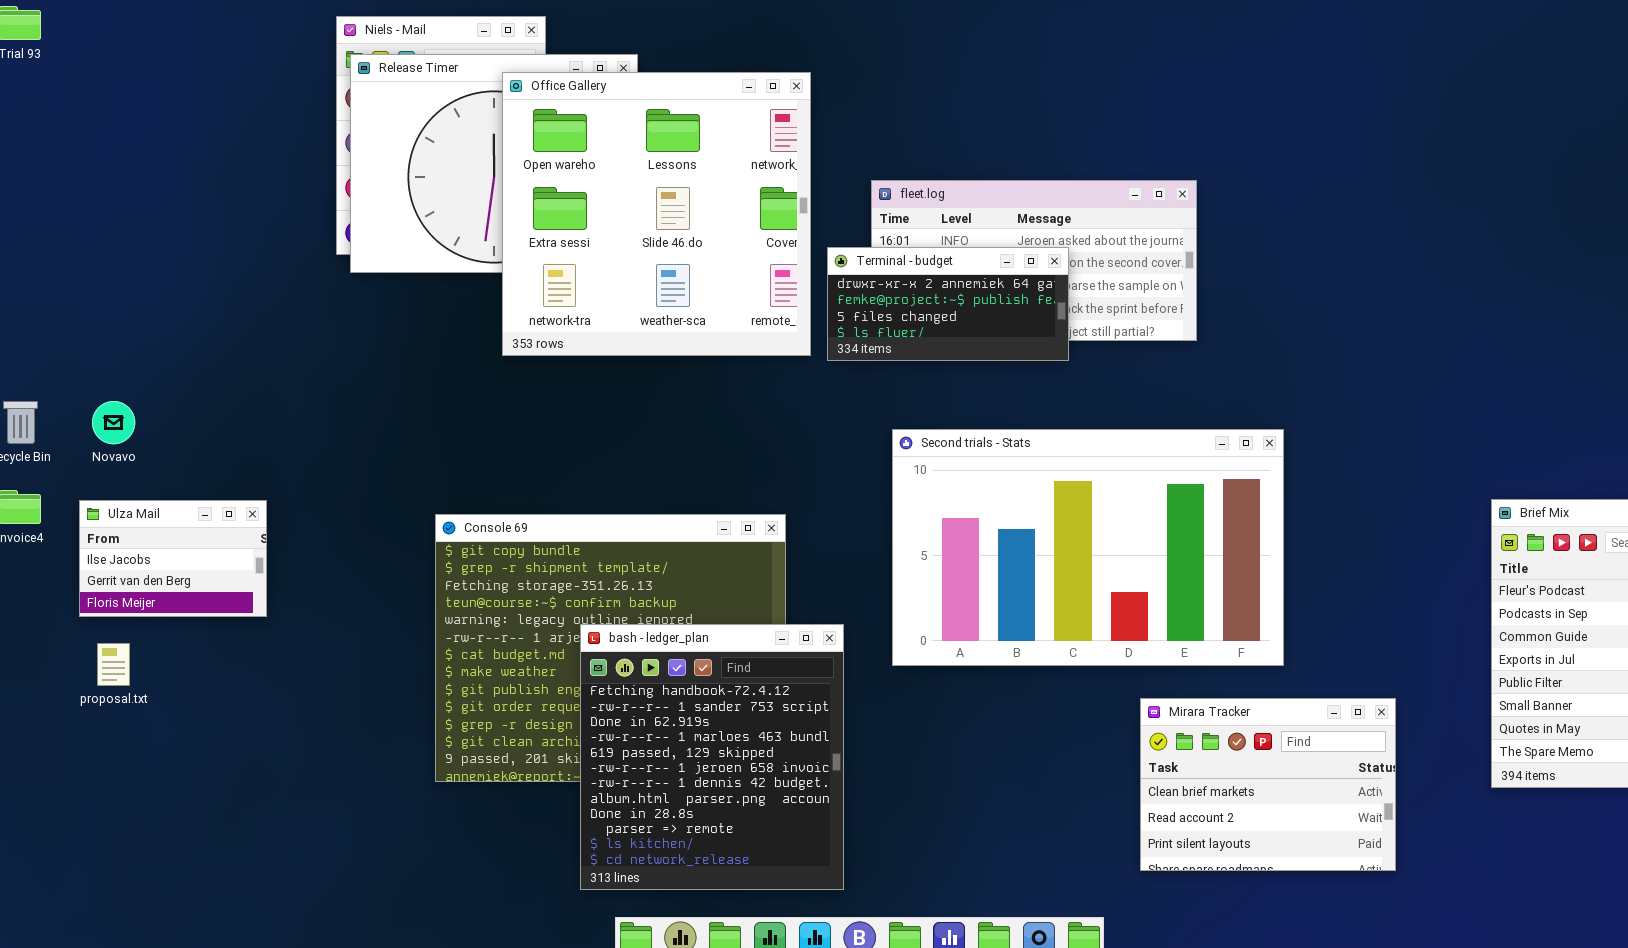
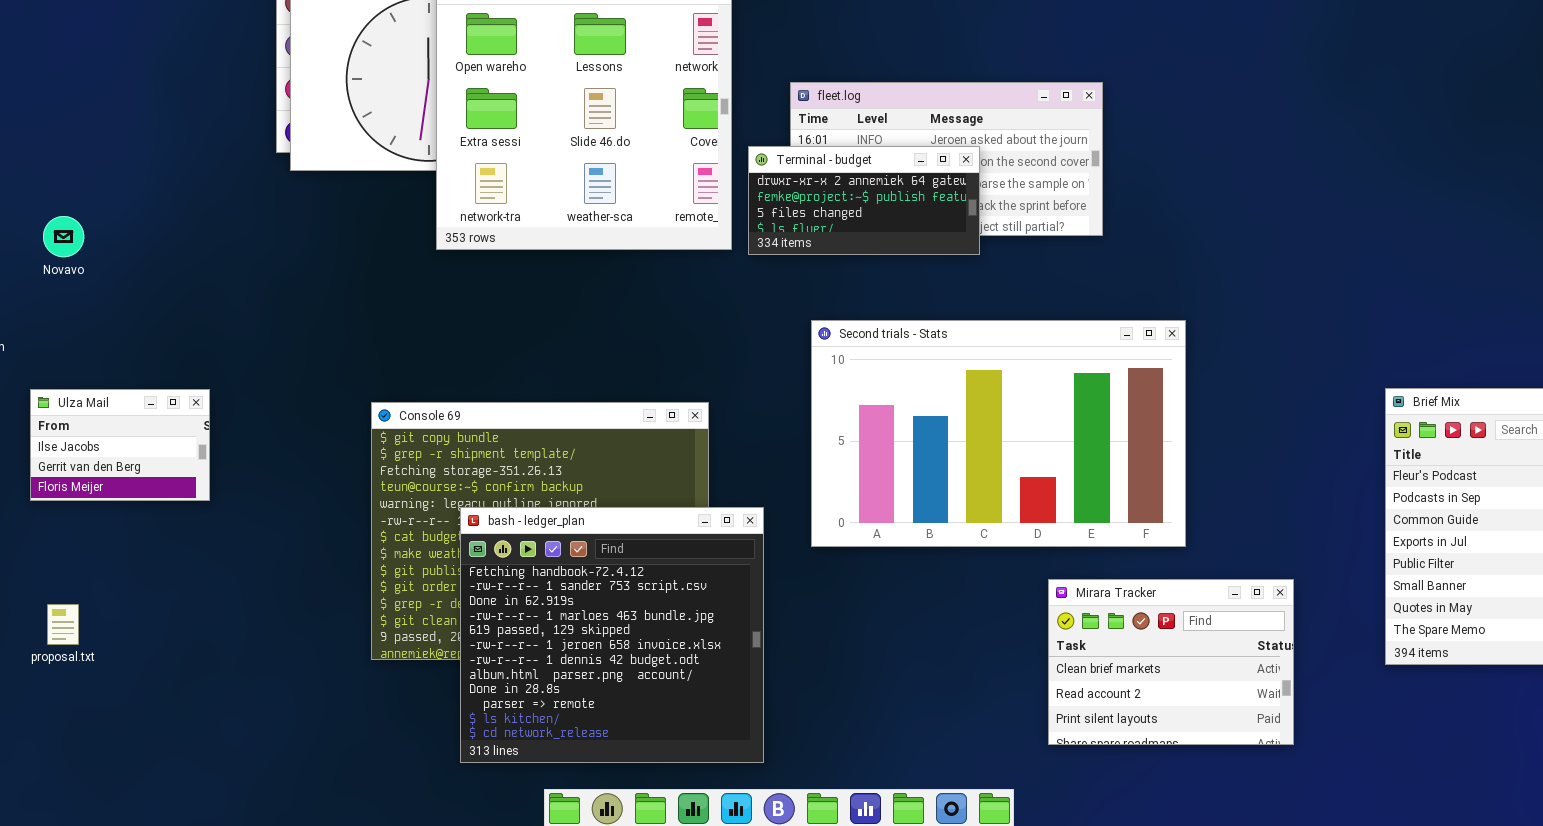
Novavo: [92,401,135,444] -> [43,216,84,257], moved
bash - ledger_plan: [580,624,844,890] -> [460,507,764,763], resized
proposal.txt: [97,643,130,686] -> [47,604,79,645], moved

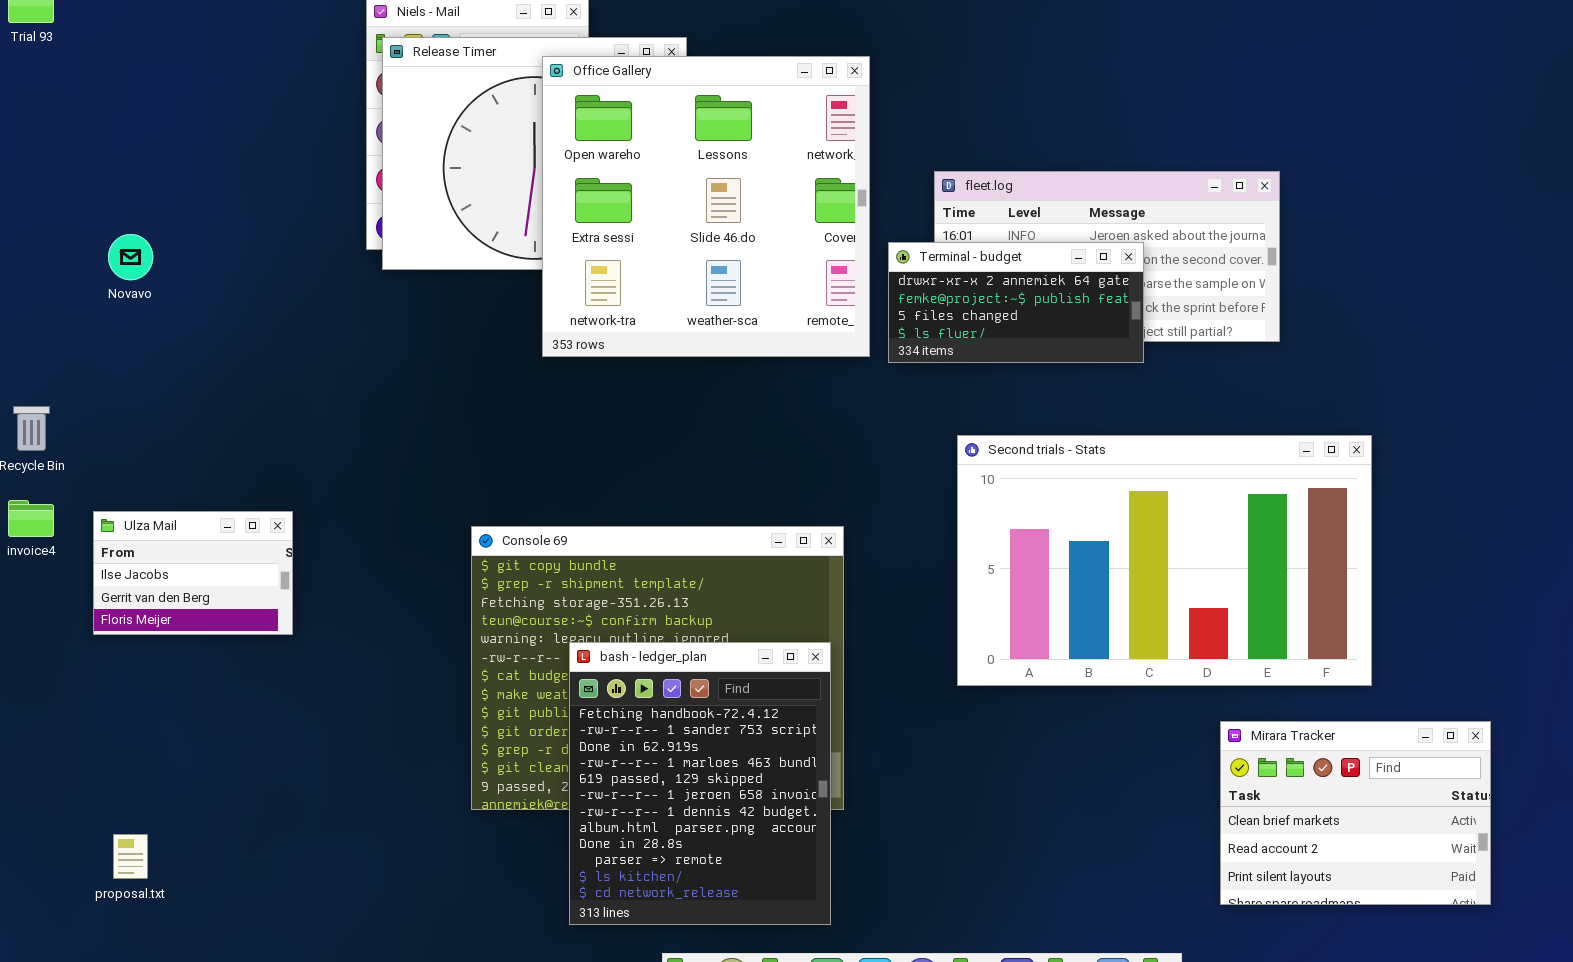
Novavo: [43,216,84,257] -> [108,234,153,280], moved
bash - ledger_plan: [460,507,764,763] -> [569,642,831,925], resized
proposal.txt: [47,604,79,645] -> [113,834,148,879], moved

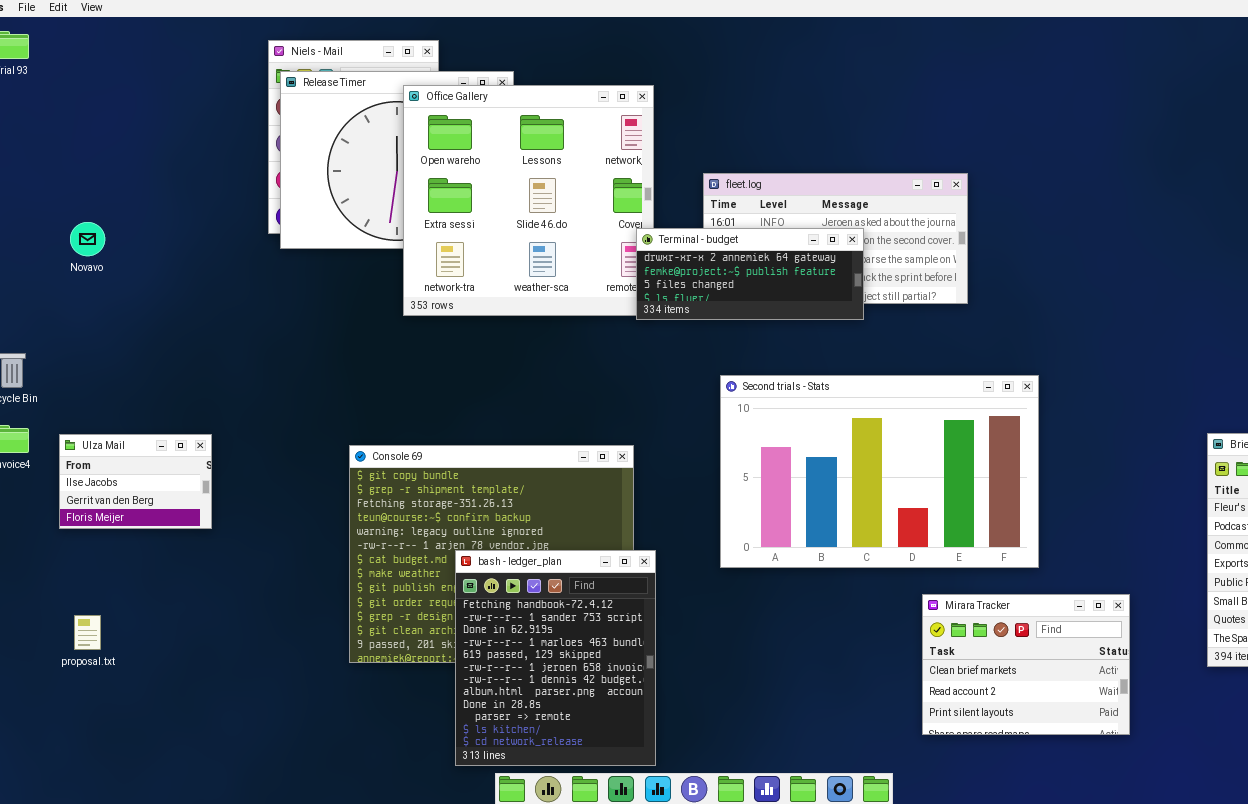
Terminal - budget: [888,242,1144,363] -> [636,228,864,320], resized
bash - ledger_plan: [569,642,831,925] -> [455,550,656,766], moved
proposal.txt: [113,834,148,879] -> [74,615,101,650], moved

